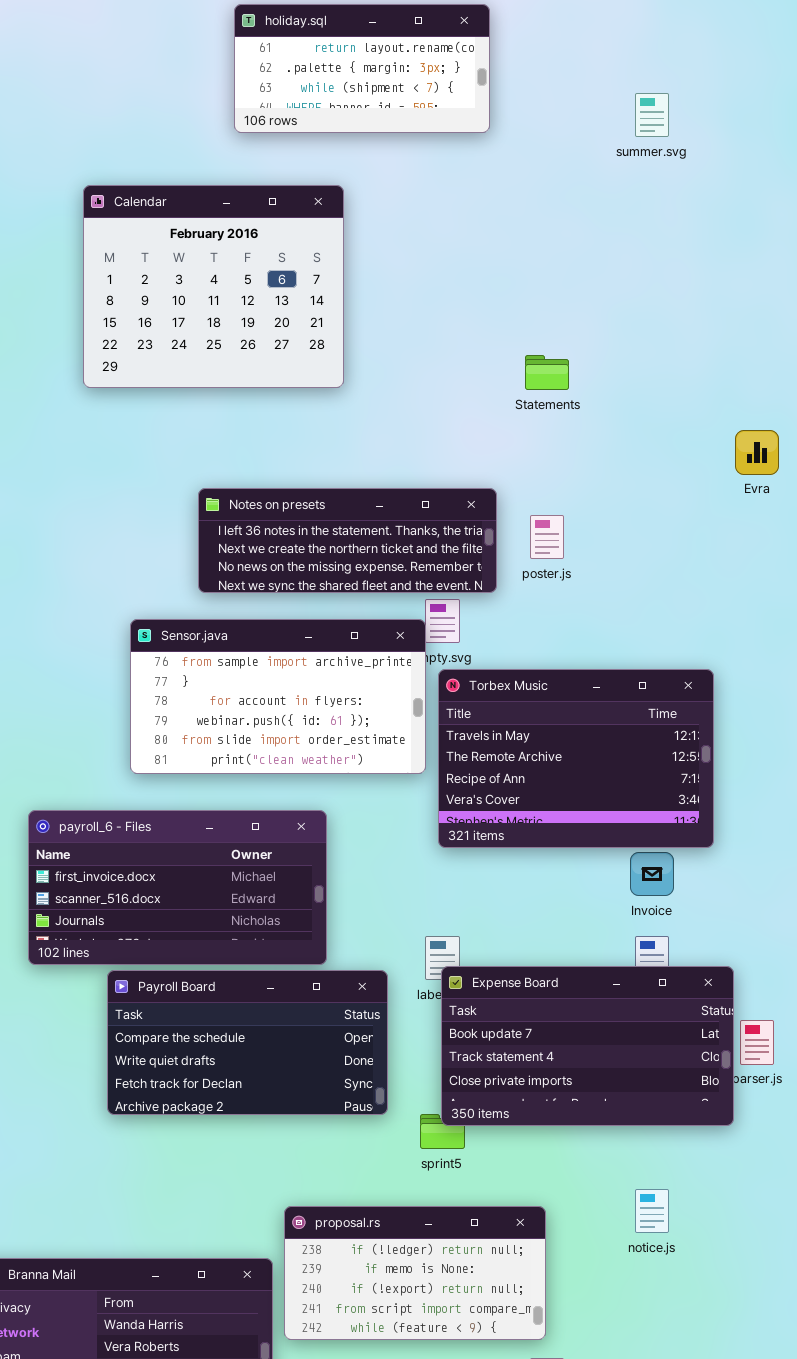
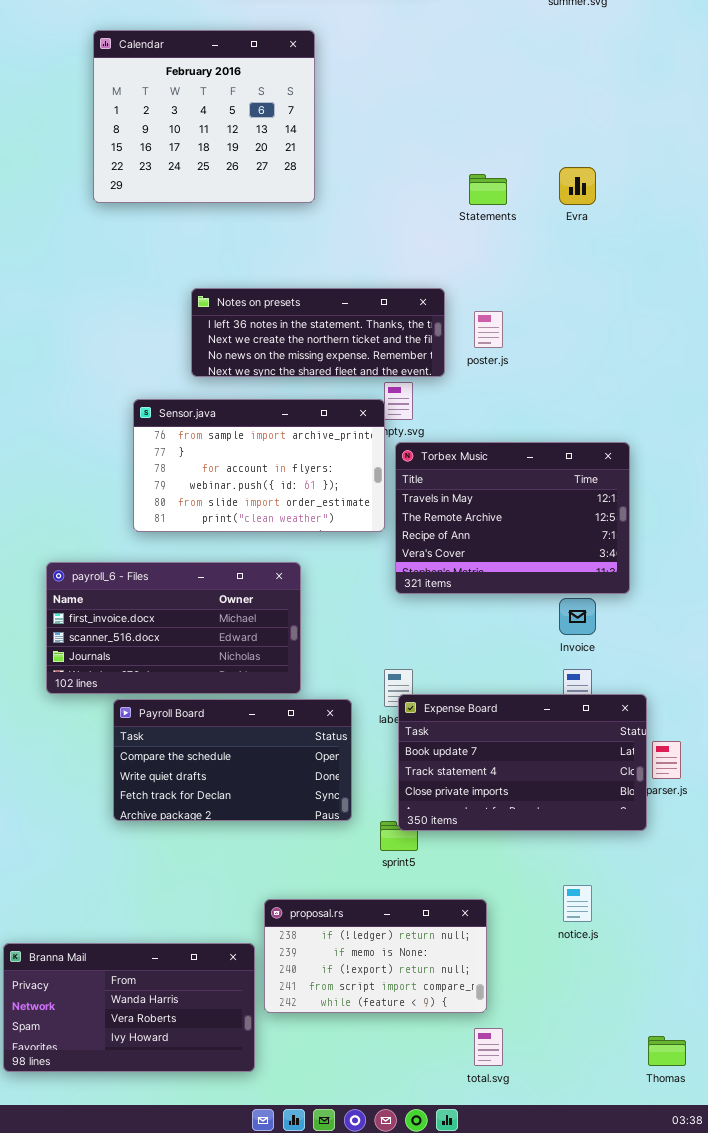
Evra: [735,430,779,475] -> [559,167,596,205], moved

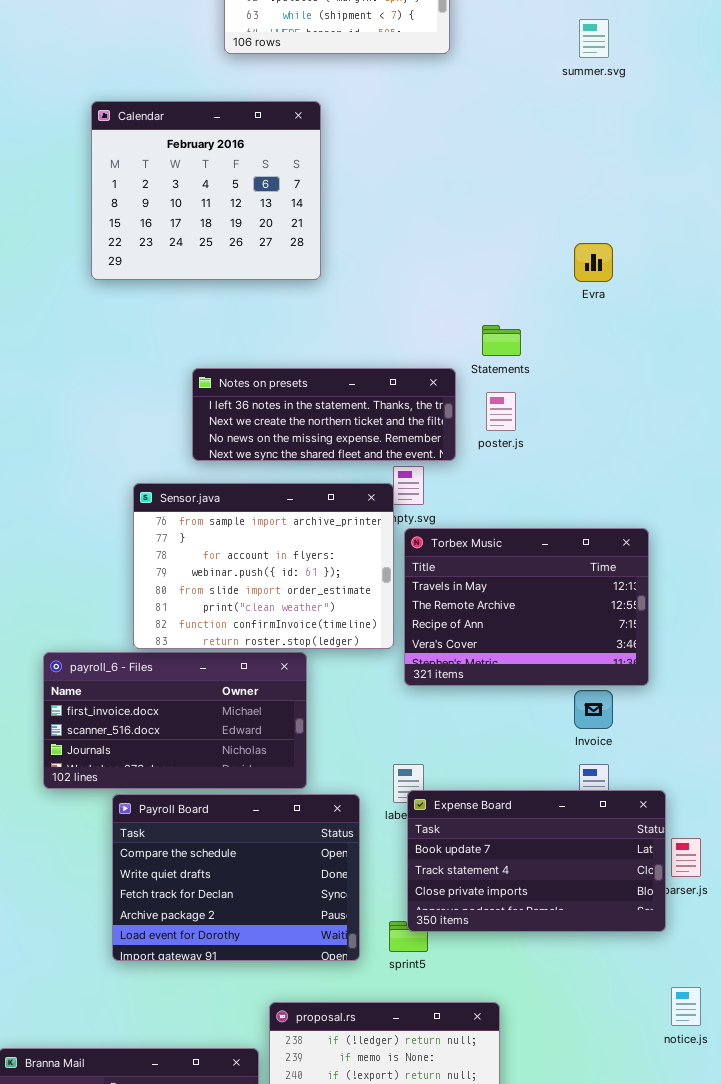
Statements: [469,174,507,205] -> [482,325,521,356], moved
Sensor.java: [133,399,385,532] -> [133,483,394,649], resized
Payroll Board: [113,699,352,821] -> [112,794,360,961], resized
notice.js: [563,885,592,922] -> [671,987,701,1026], moved

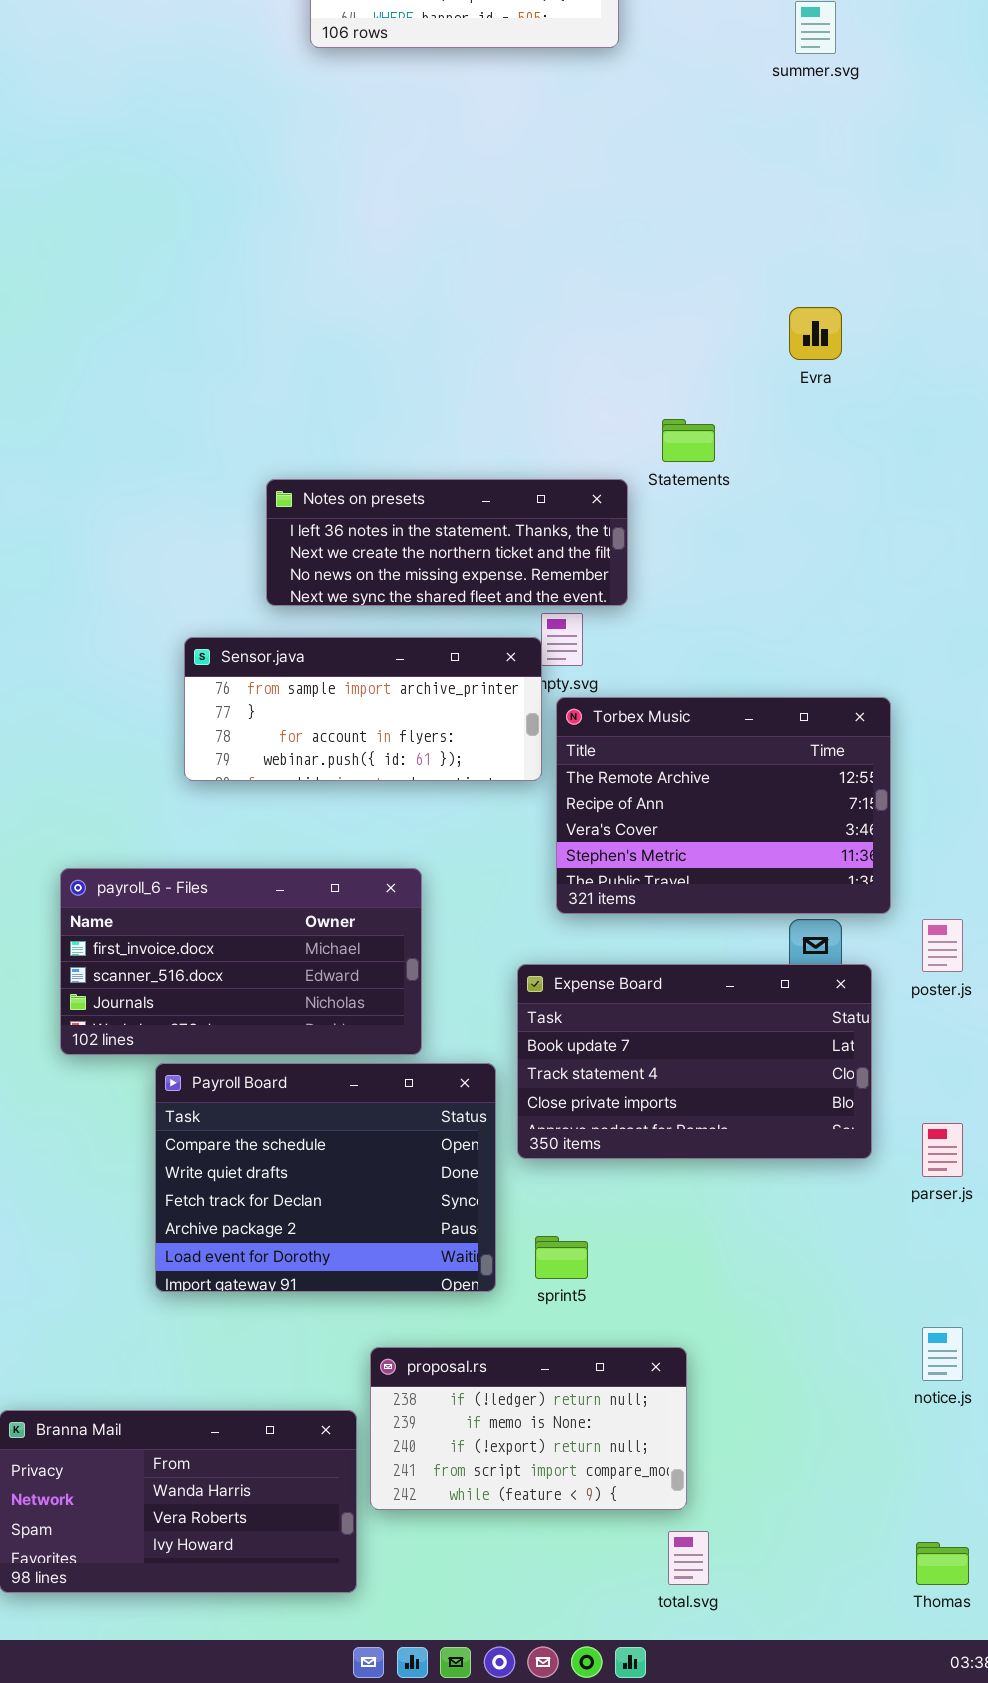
Calendar: [91,101,321,280] -> none, closed
poster.js: [486,392,516,431] -> [922,919,963,972], moved
Sensor.java: [133,483,394,649] -> [184,637,542,781], resized
Torbex Music: [404,528,649,686] -> [556,697,891,914], scrolled down 1 row
Expense Board: [407,790,666,932] -> [517,964,872,1159], moved

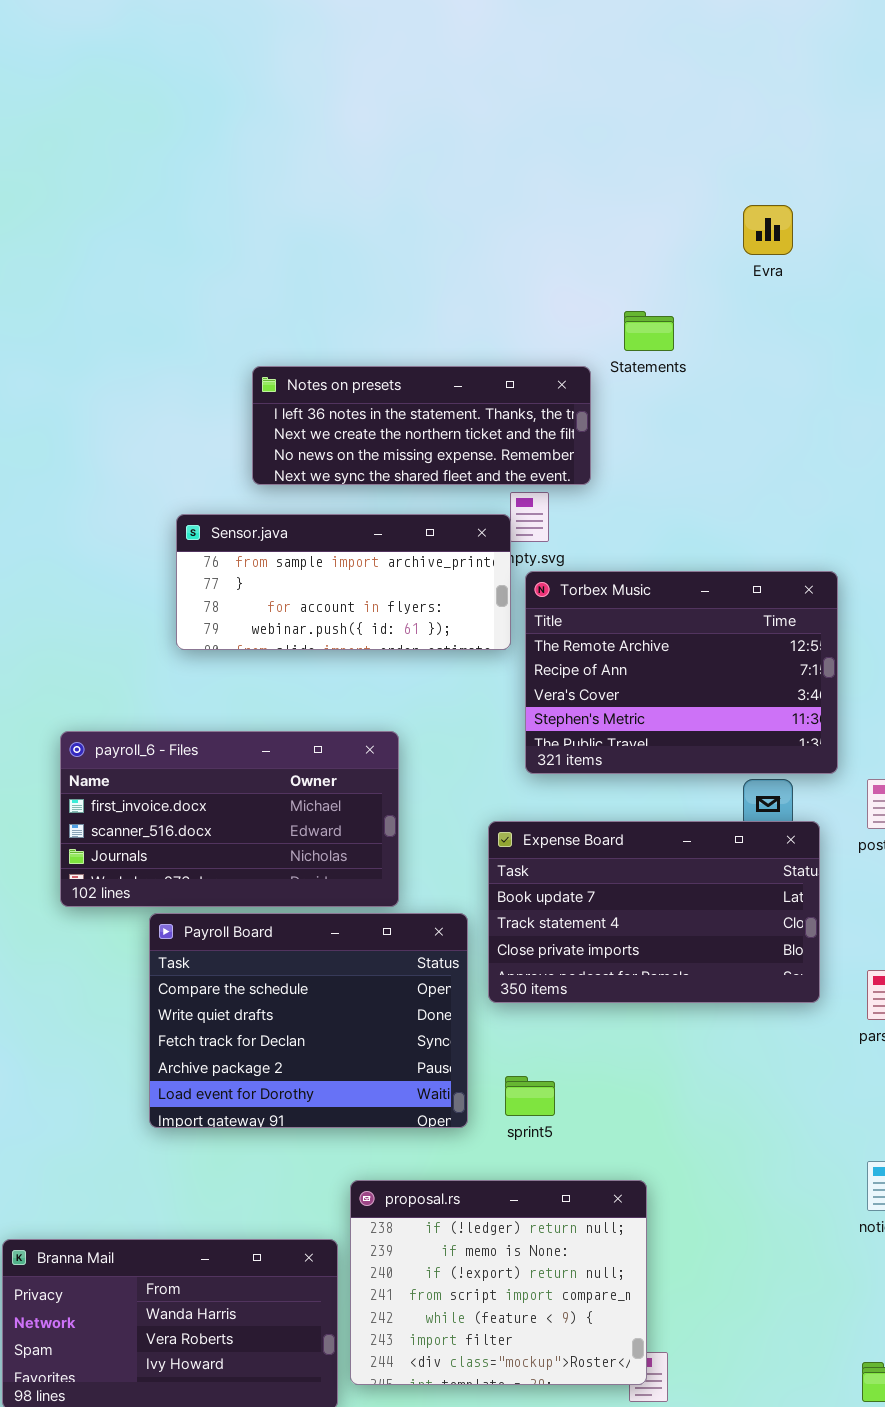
proposal.rs: [370,1347,687,1510] -> [350,1180,647,1385], resized

